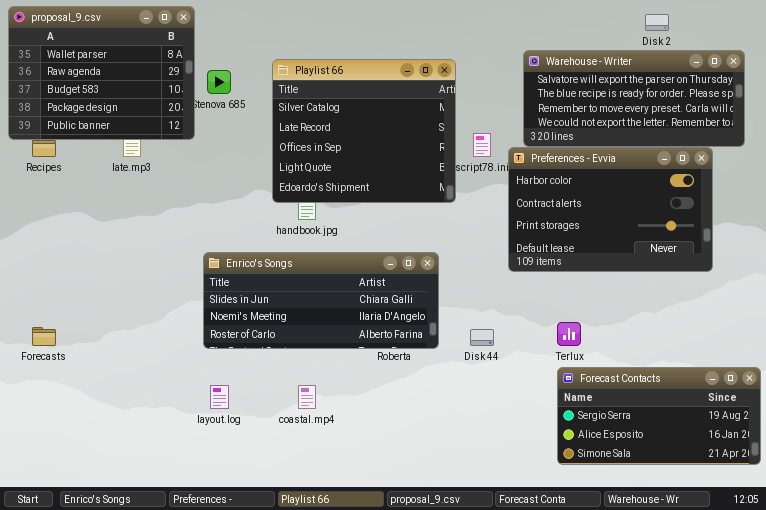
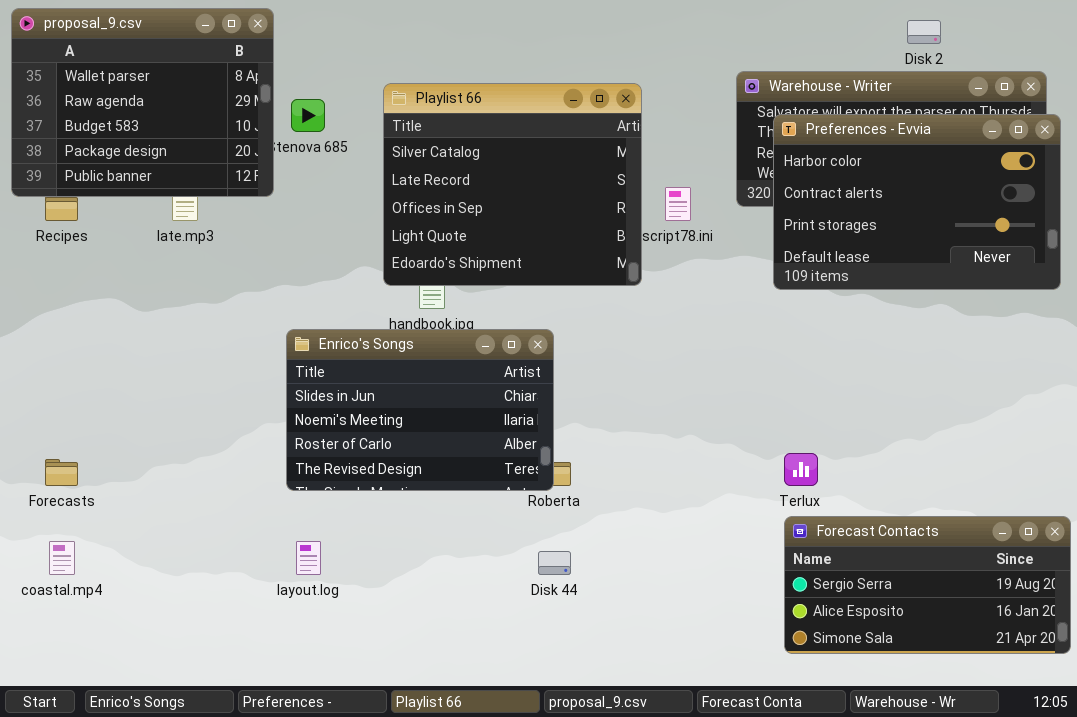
Preferences - Evvia: [508,147,713,272] -> [773,114,1061,290], moved
Enrico's Songs: [203,252,439,349] -> [286,329,554,491], resized
Disk 44: [470,329,494,346] -> [538,551,571,575], moved
coastal.mp4: [298,385,316,409] -> [49,541,75,575], moved

